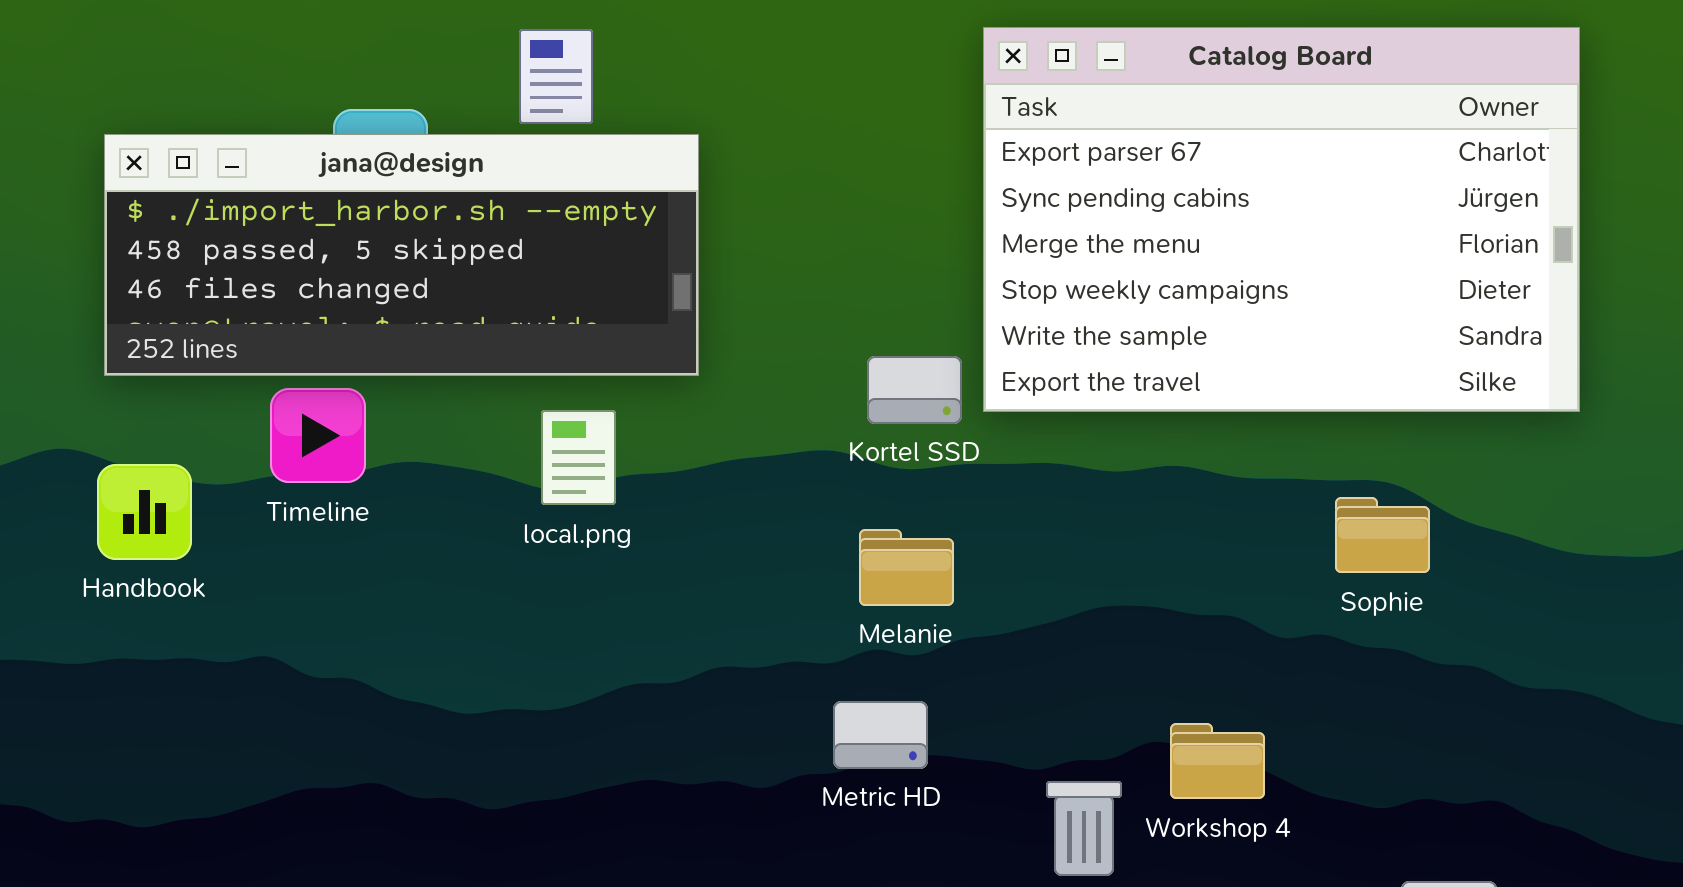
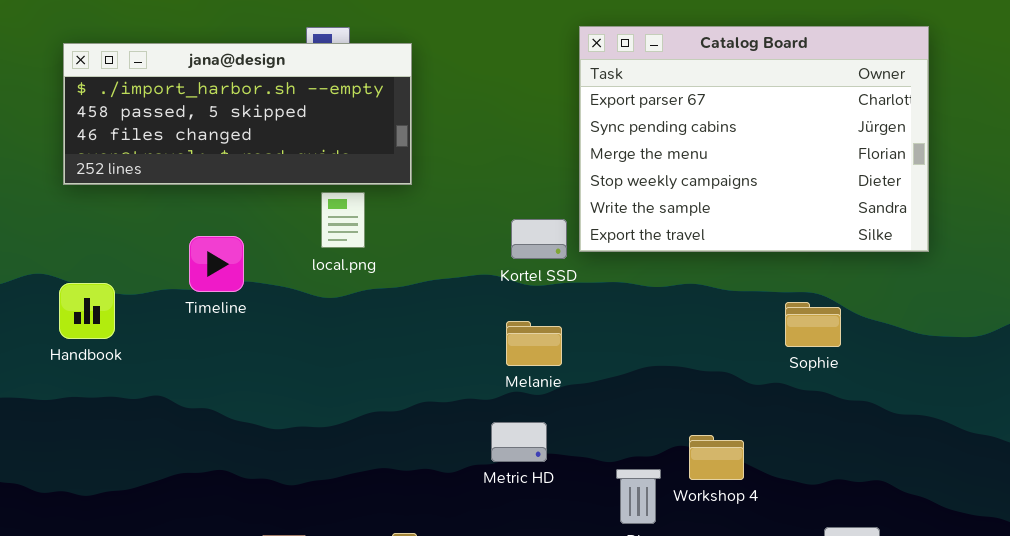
jana@design: [104,134,699,376] -> [63,43,412,185], moved
Timeline: [270,388,366,483] -> [189,236,244,292], moved
local.png: [541,410,616,505] -> [321,192,365,248], moved

